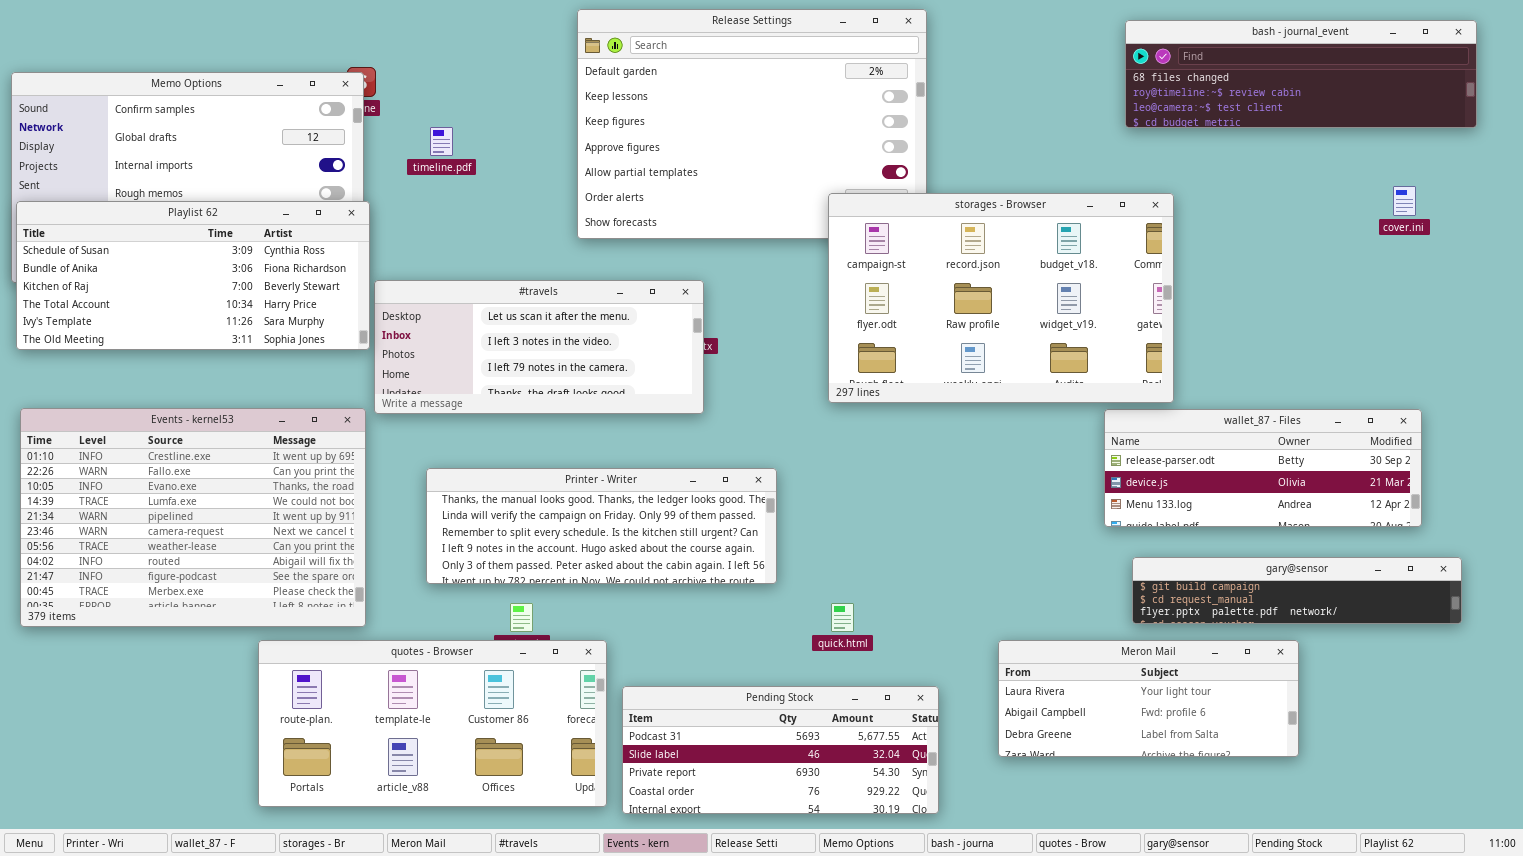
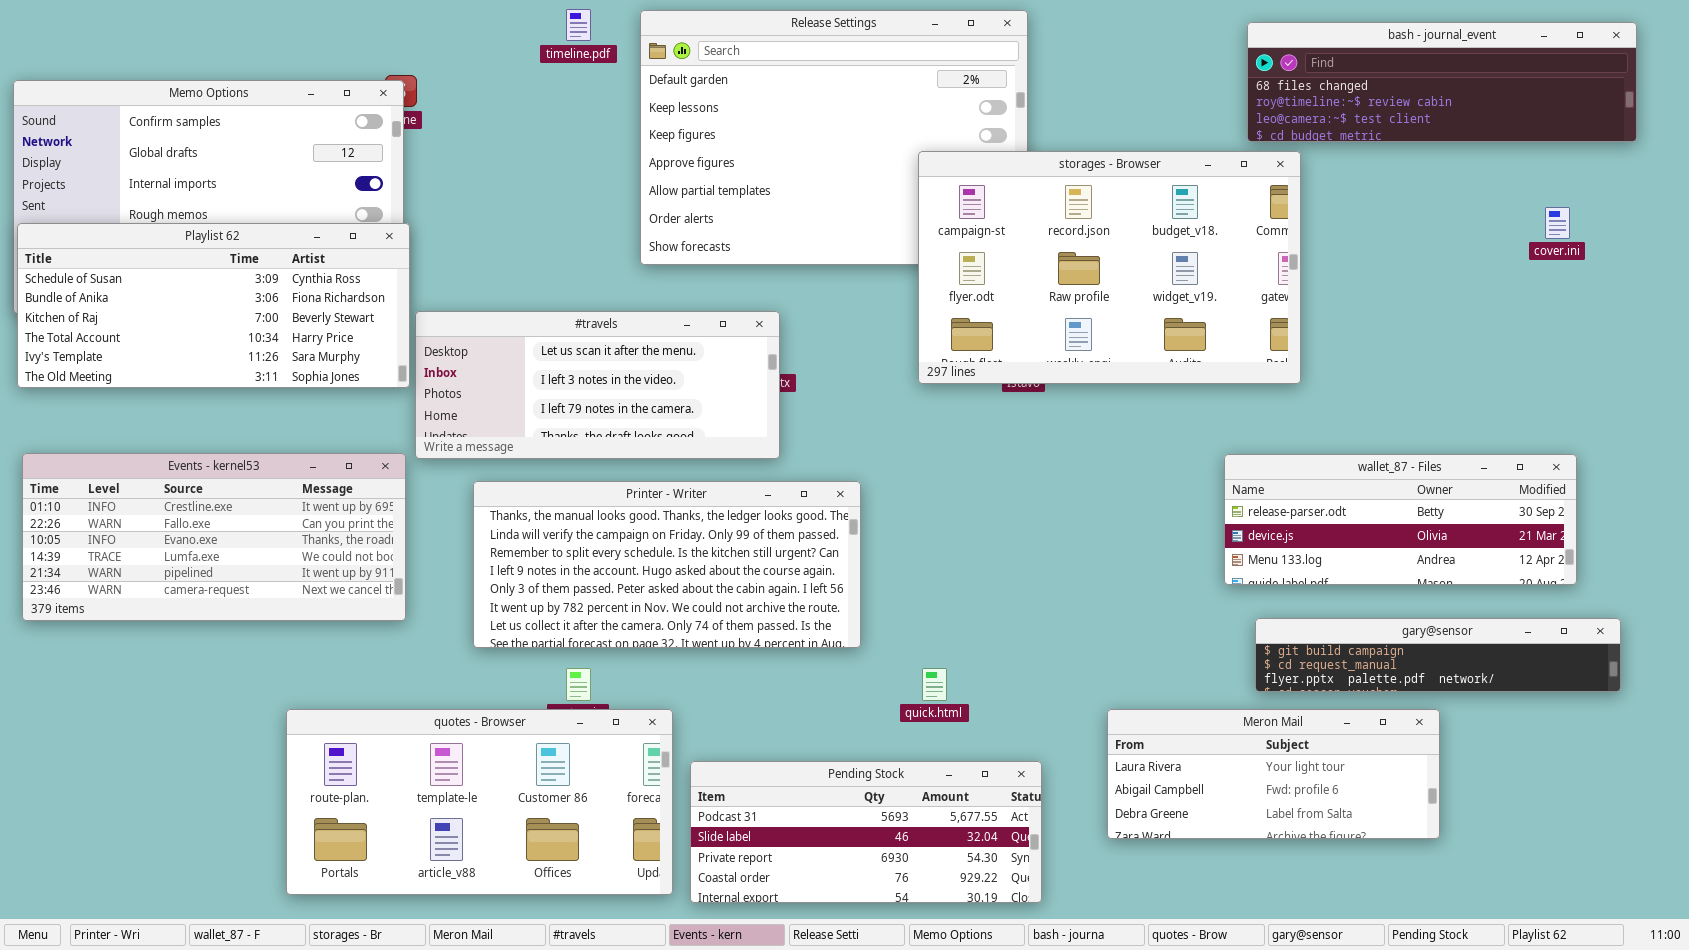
timeline.pdf: [430,127,453,156] -> [566,9,591,41], moved
storages - Browser: [828,193,1174,403] -> [918,151,1301,384], moved
Events - kernel53: [20,408,366,627] -> [22,453,406,621], resized
Printer - Writer: [426,468,777,584] -> [473,481,861,648], resized

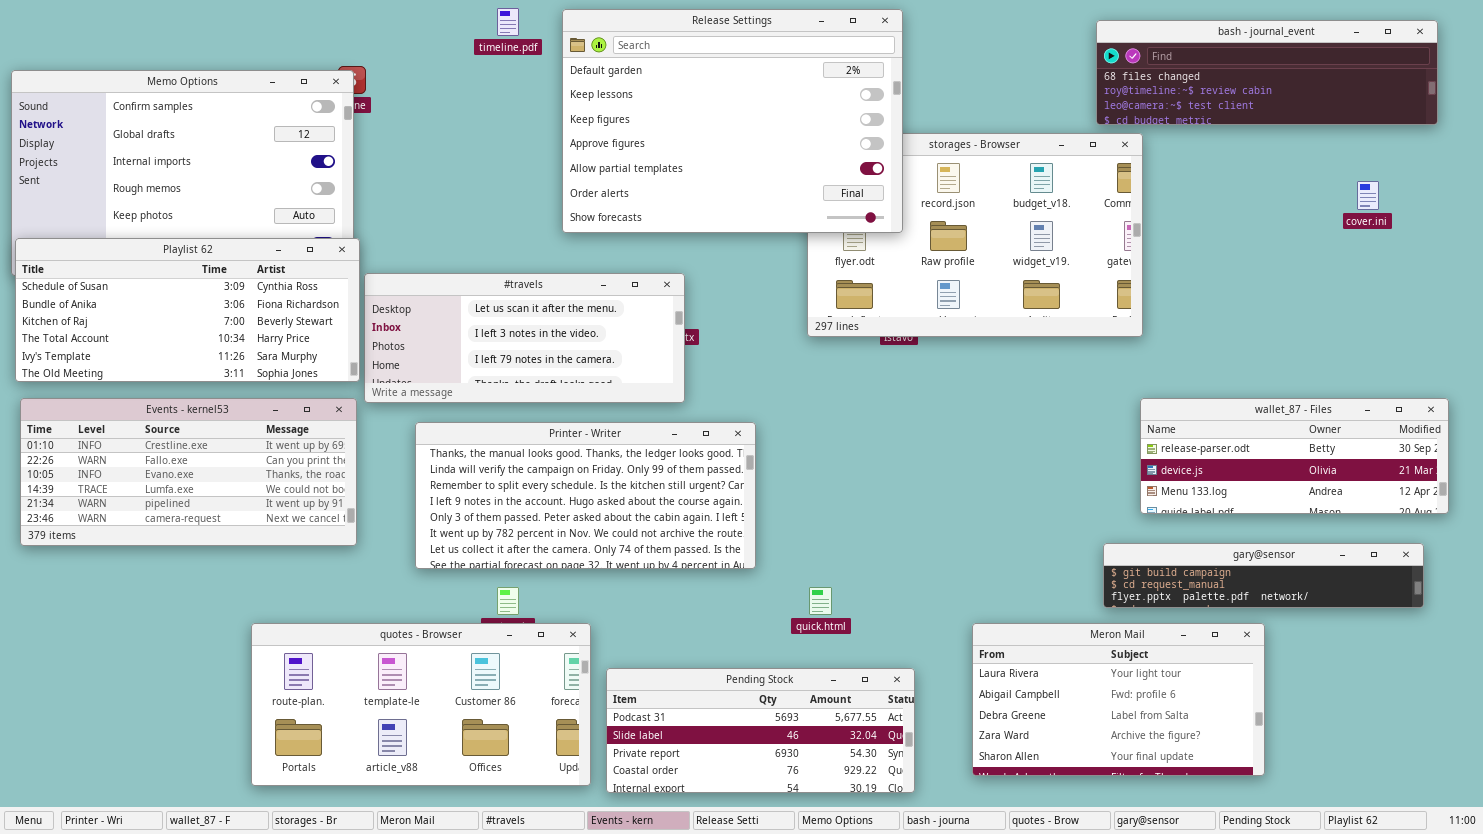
Release Settings: [640,10,1028,265] -> [562,9,903,233], raised
Playlist 62: [17,223,410,388] -> [15,238,360,382], moved
wallet_87 - Files: [1224,454,1577,585] -> [1140,398,1449,514], moved
Meron Mail: [1107,709,1440,839] -> [972,623,1265,776], resized

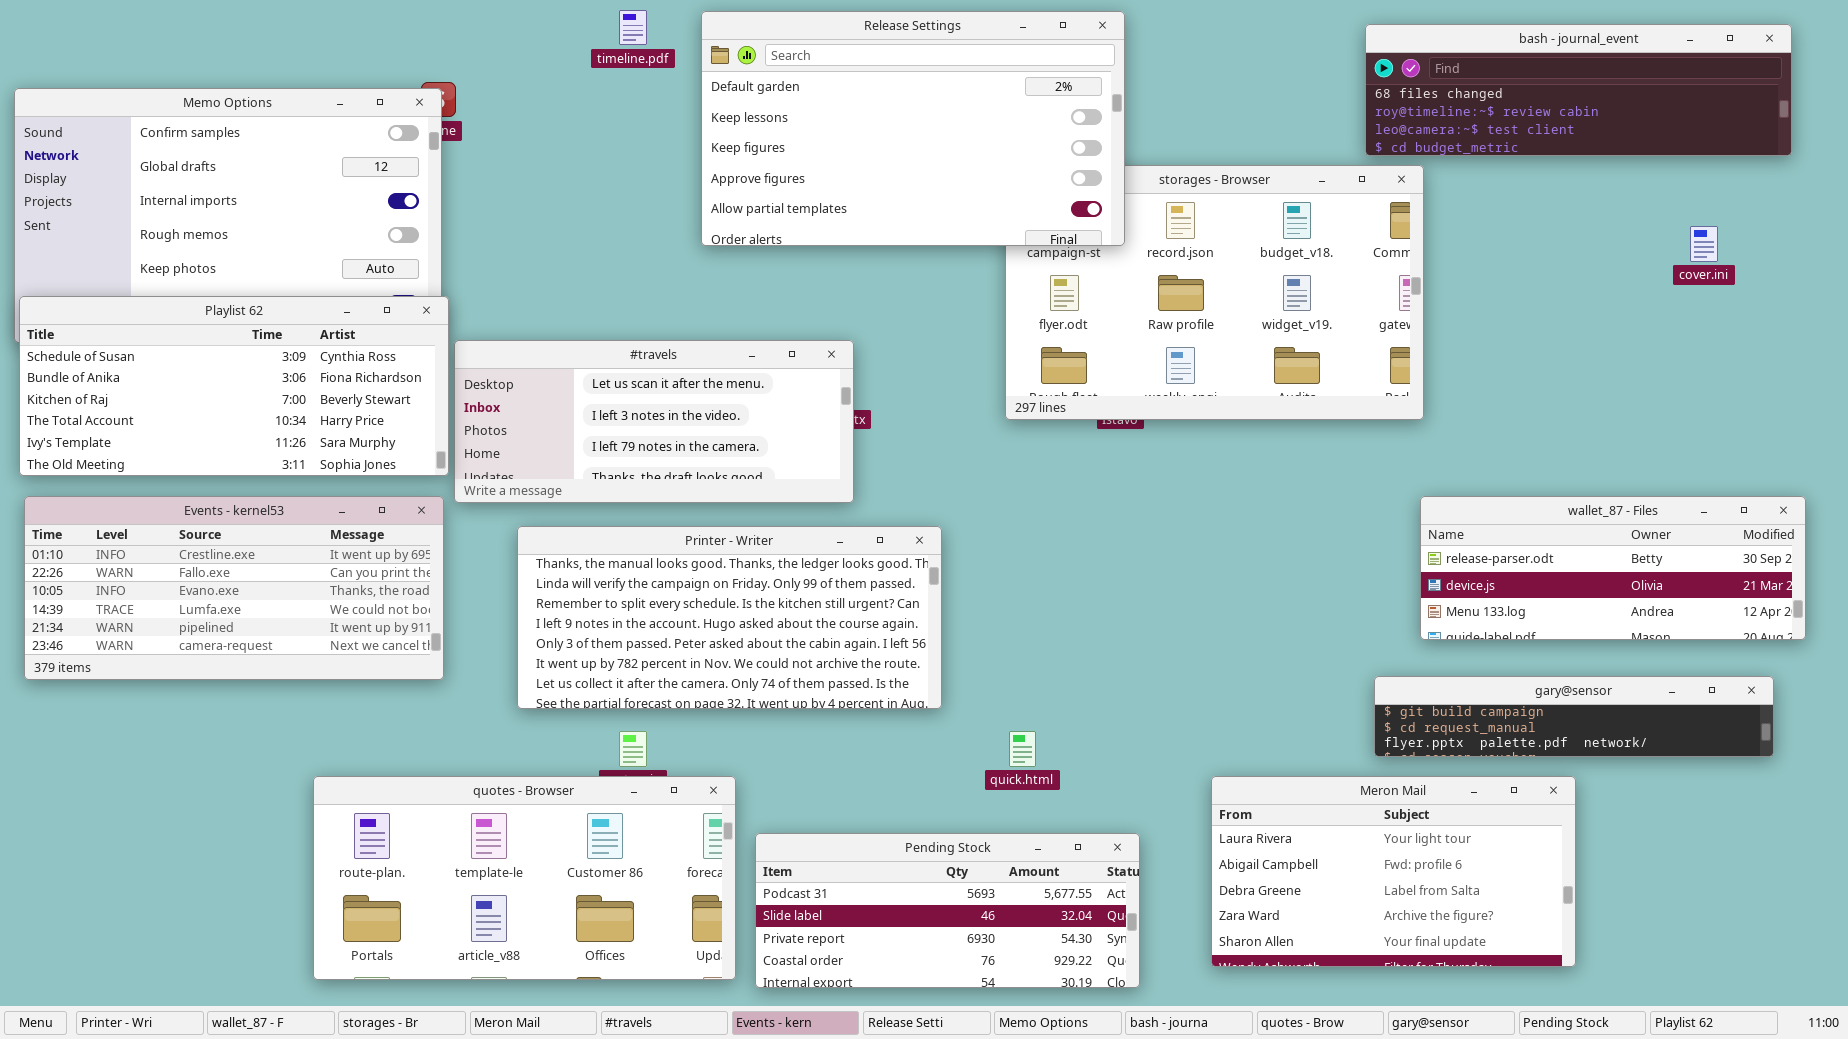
Release Settings: [562,9,903,233] -> [701,11,1125,246], resized

